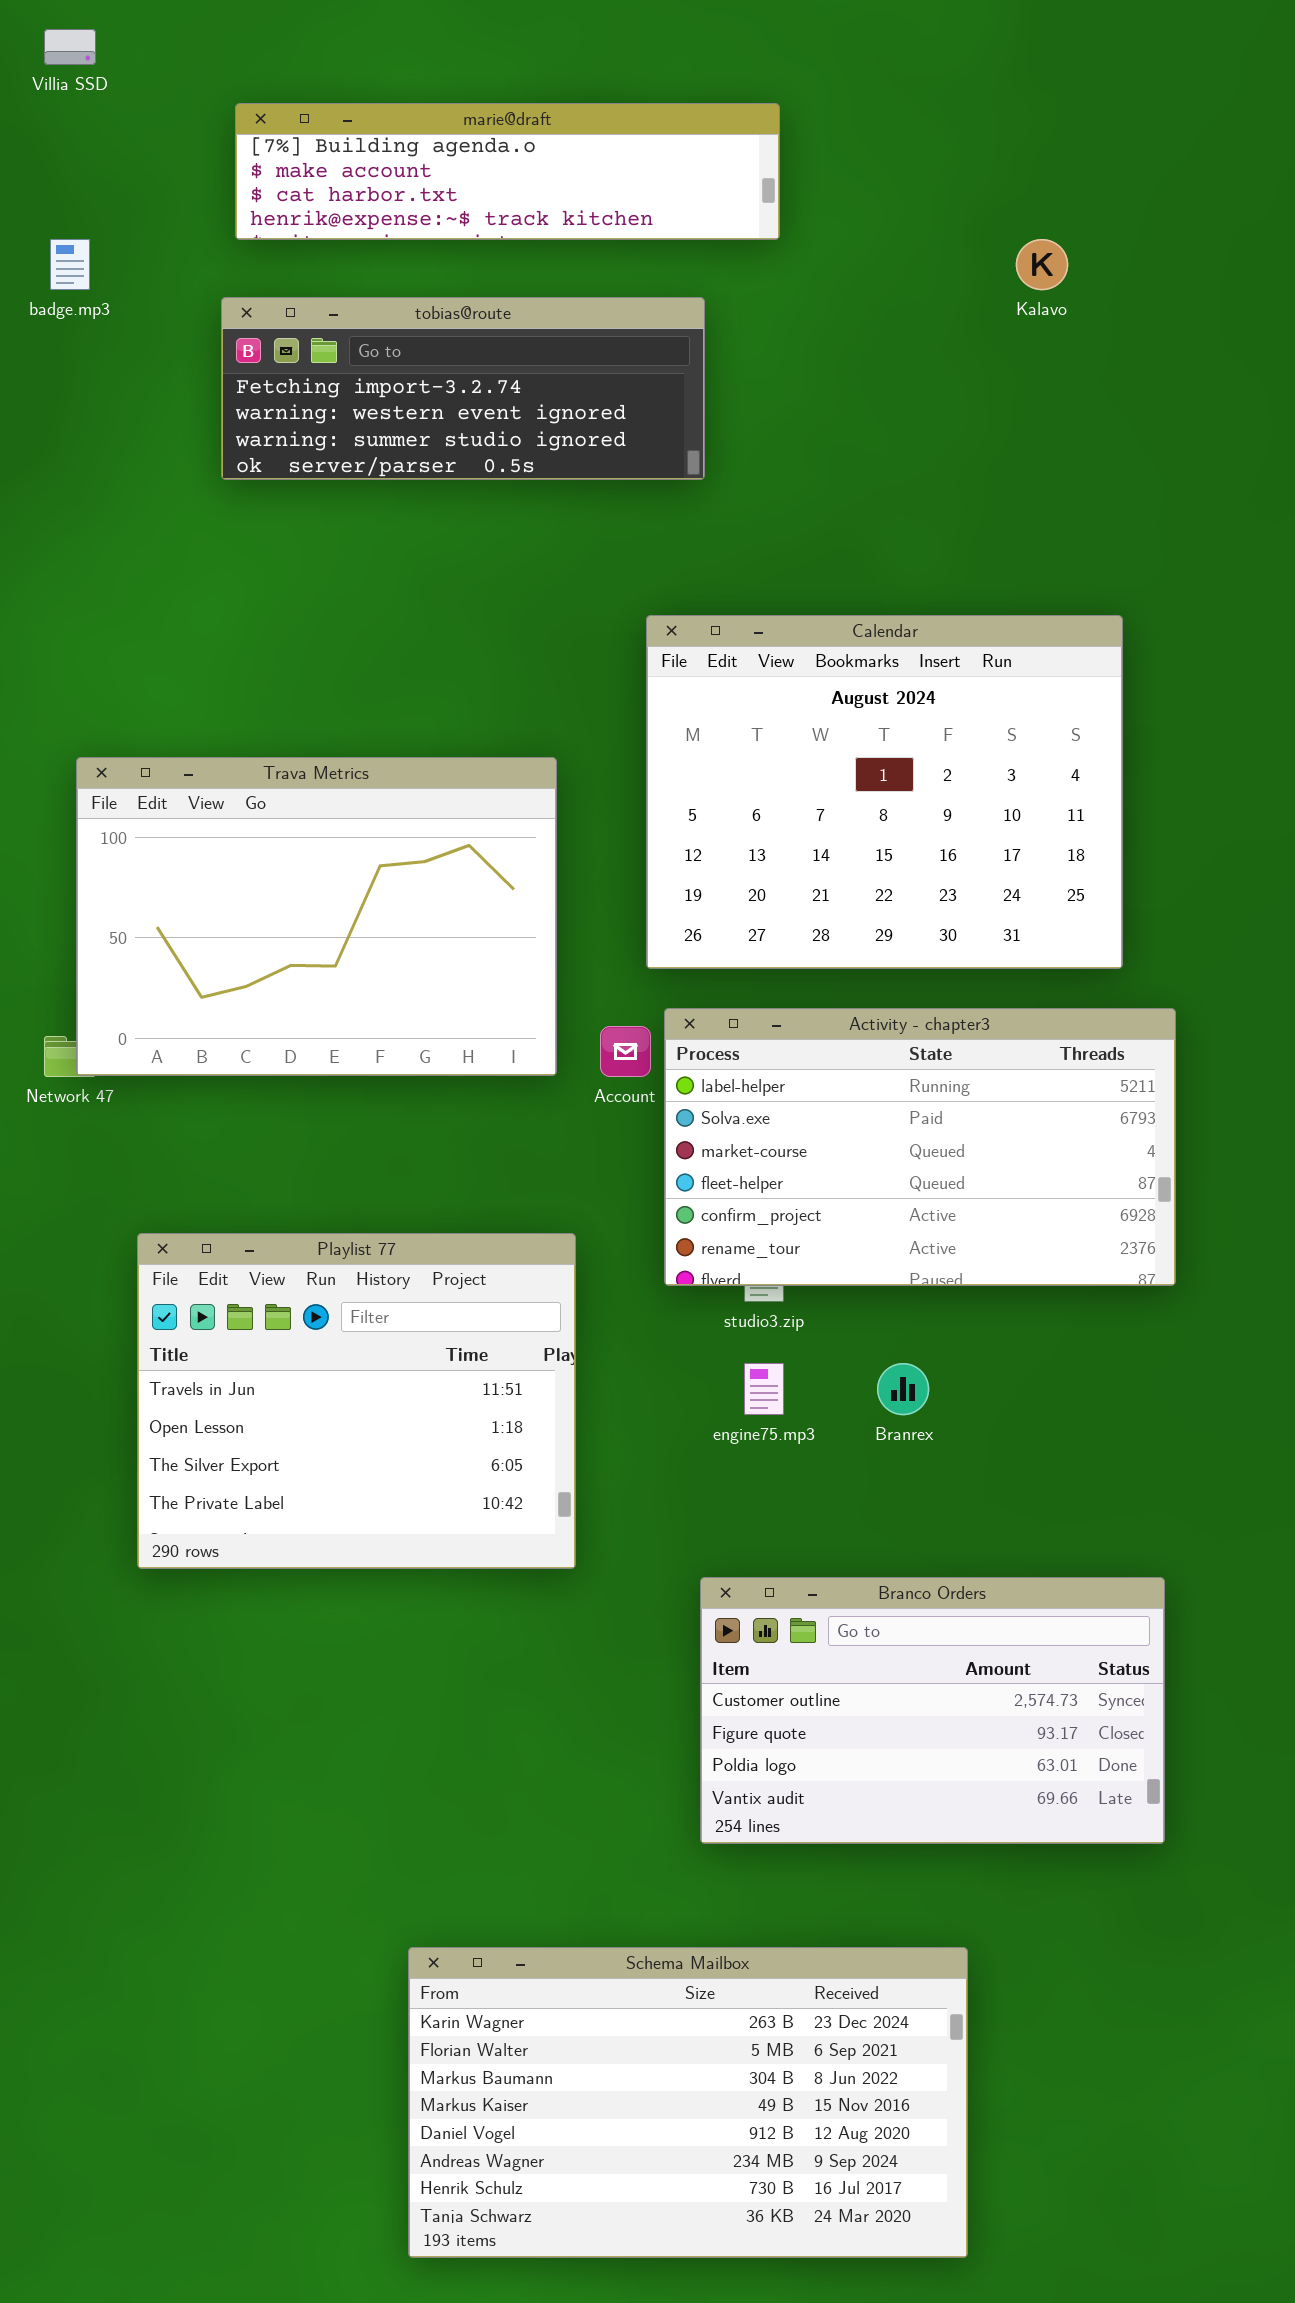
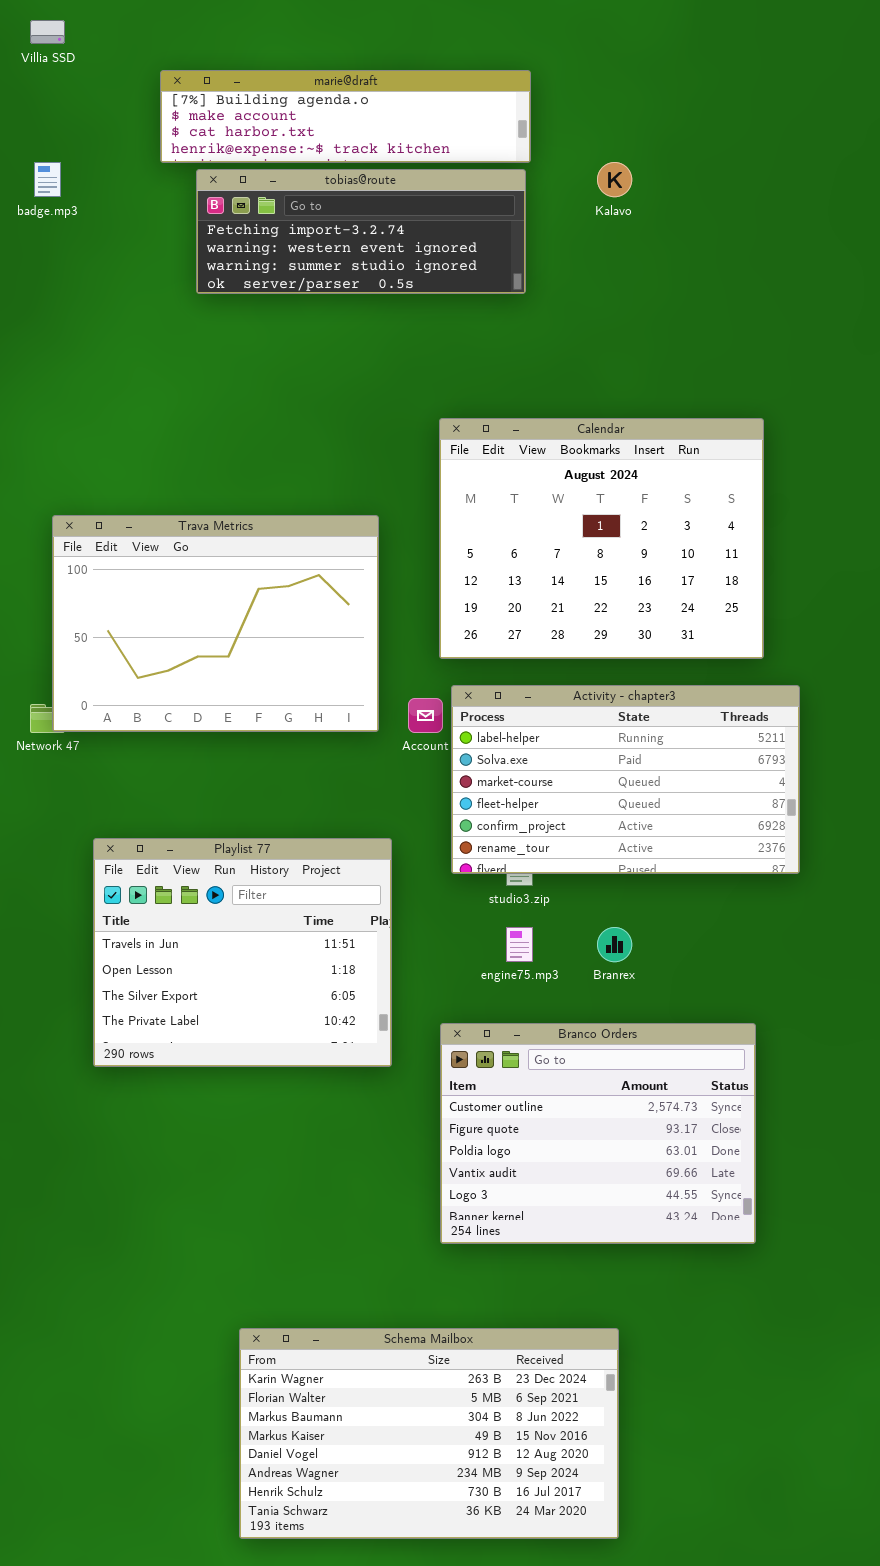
Kalavo: [1016,239,1068,290] -> [597,162,632,197], moved
tobias@route: [221,297,705,480] -> [196,169,526,294], moved
Branco Orders: [700,1577,1165,1844] -> [440,1023,756,1244], moved, resized
Schema Mailbox: [408,1947,968,2258] -> [239,1328,619,1539], moved

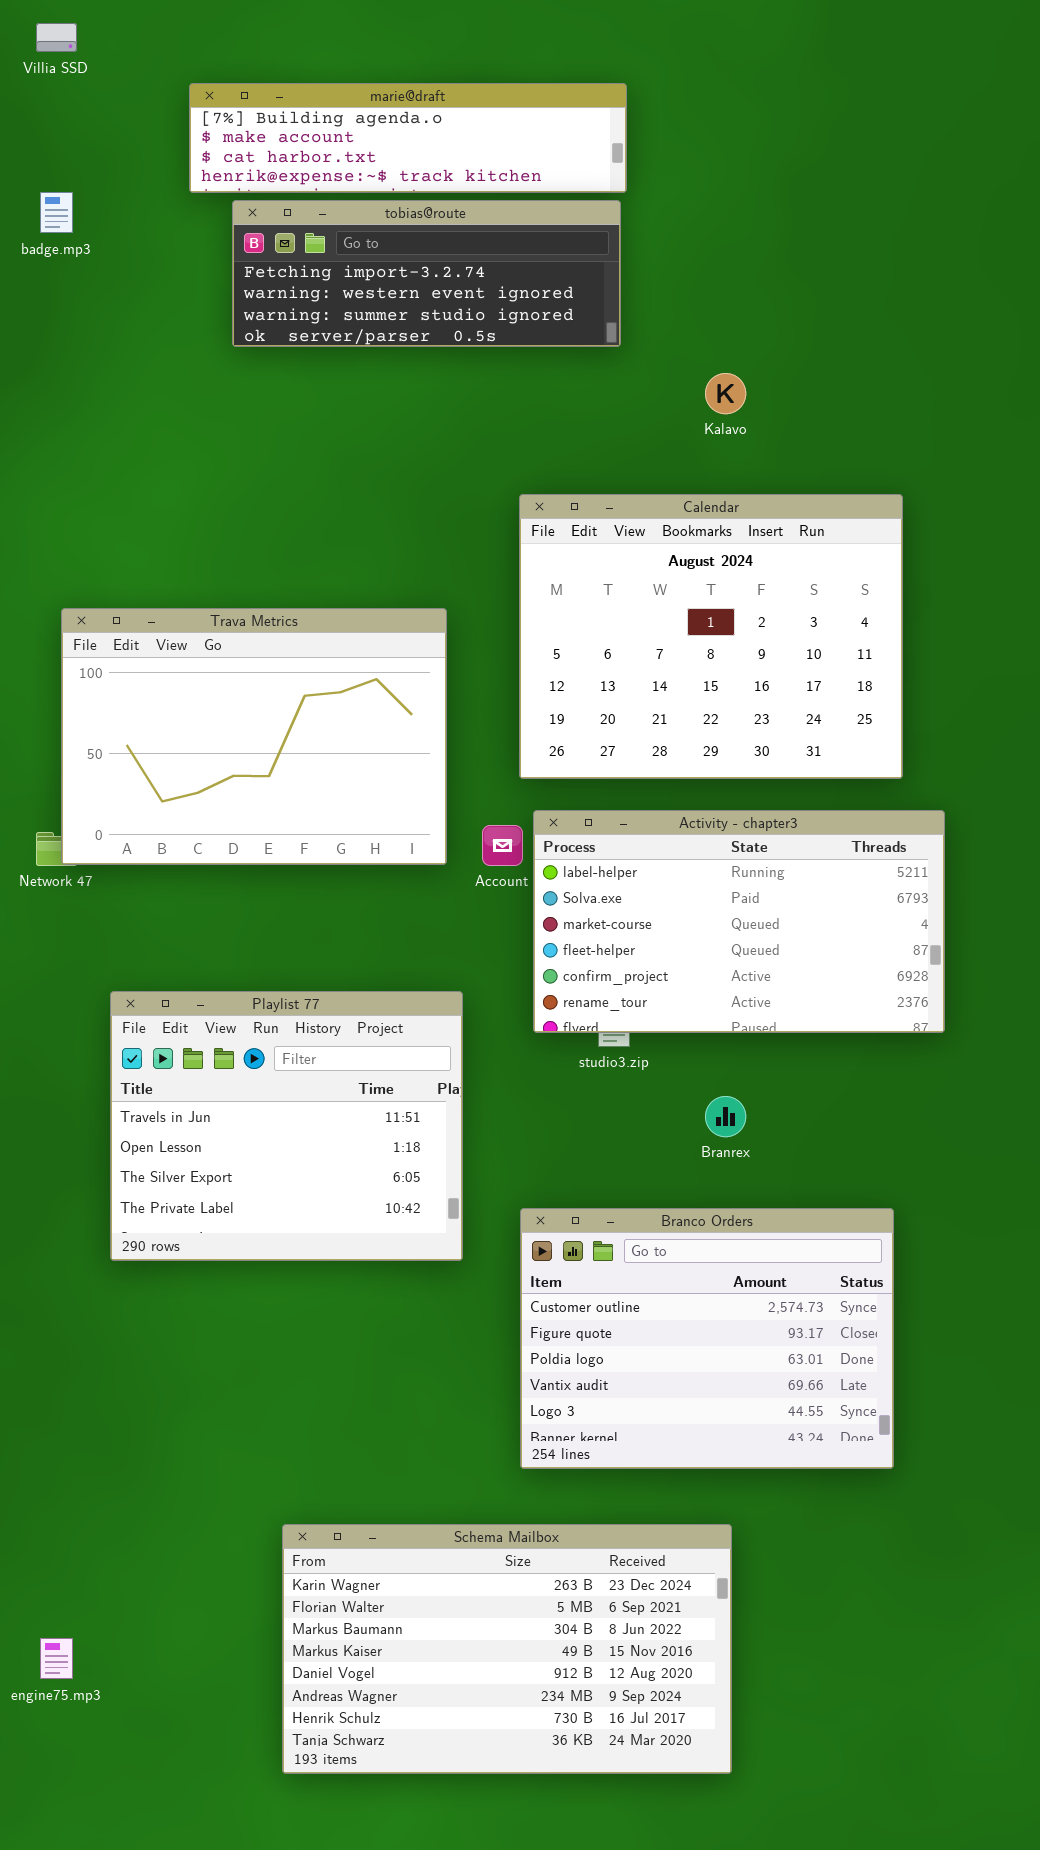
Kalavo: [597,162,632,197] -> [705,373,746,414], moved
engine75.mp3: [506,927,533,962] -> [40,1638,73,1679], moved
Schema Mailbox: [239,1328,619,1539] -> [282,1524,732,1774], moved

